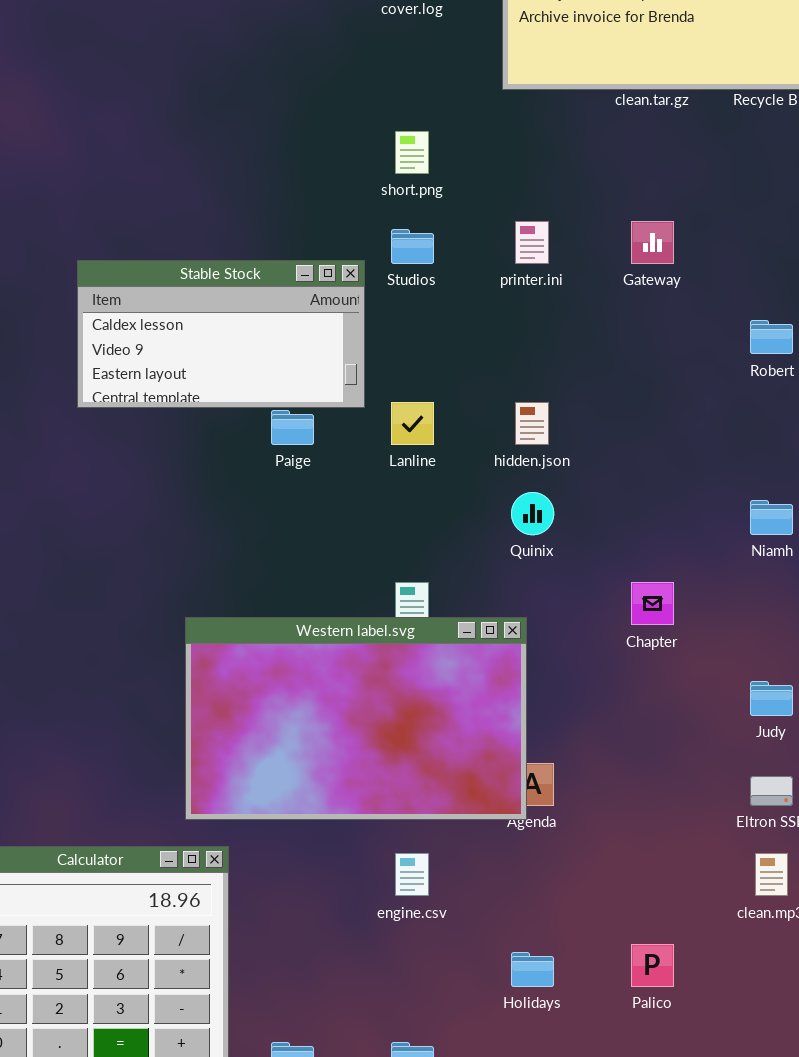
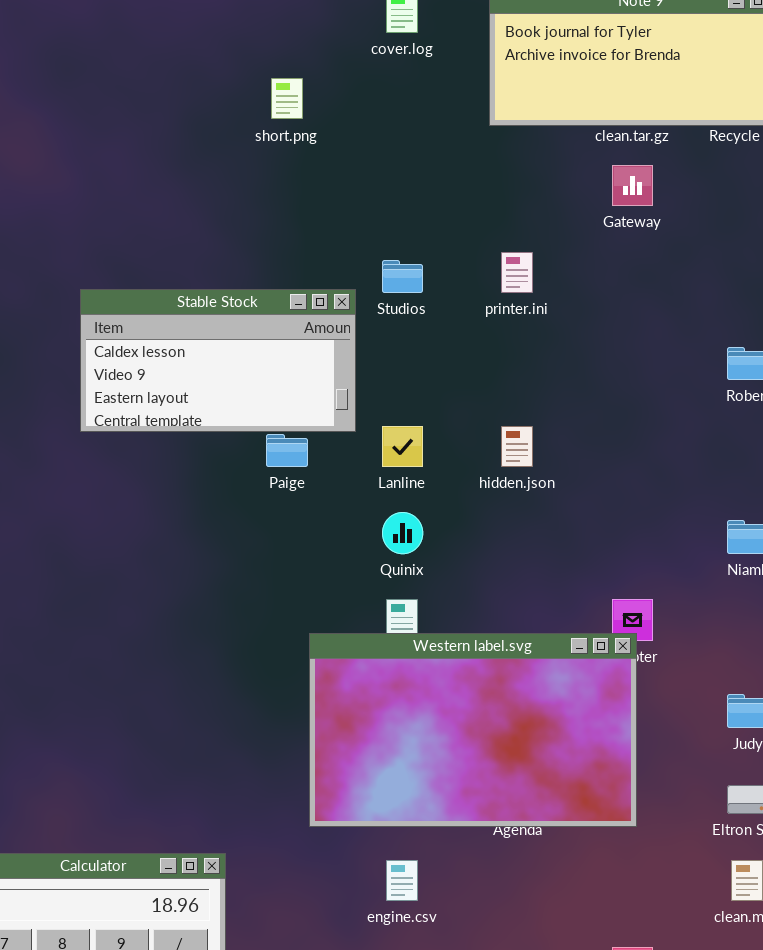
short.png: [395,131,429,174] -> [271,78,303,119], moved
Gateway: [631,221,674,264] -> [612,165,653,206], moved
Quinix: [511,492,554,535] -> [382,512,423,554], moved
Western label.svg: [185,617,527,820] -> [309,633,637,827], moved

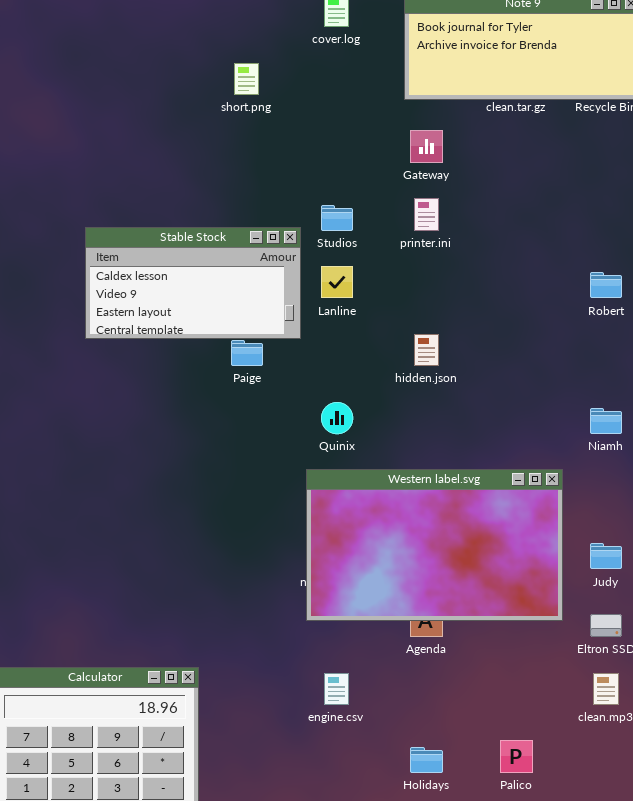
Gateway: [612,165,653,206] -> [410,130,443,163], moved
Lanline: [382,426,423,467] -> [321,266,353,298], moved
Western label.svg: [309,633,637,827] -> [306,469,563,621], moved

